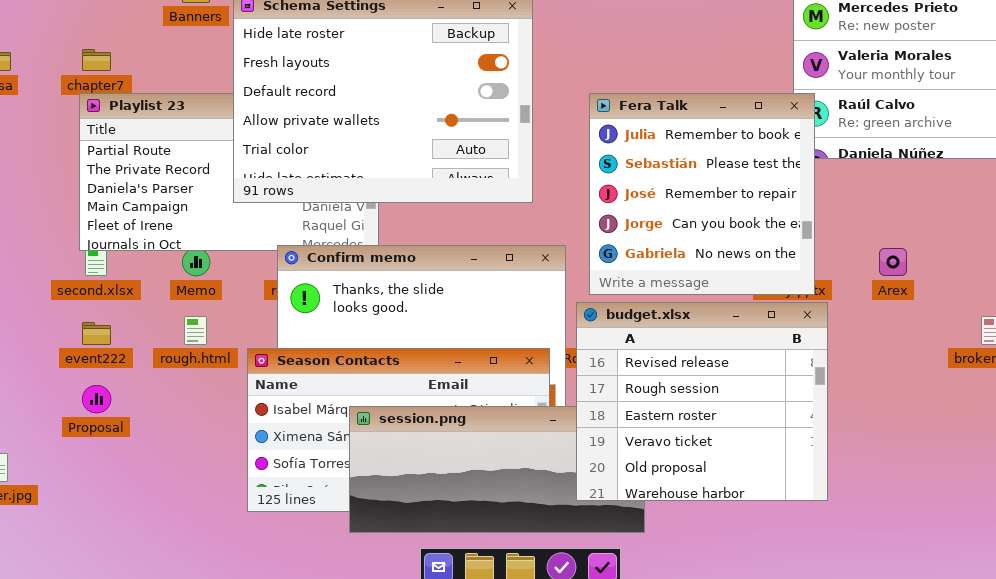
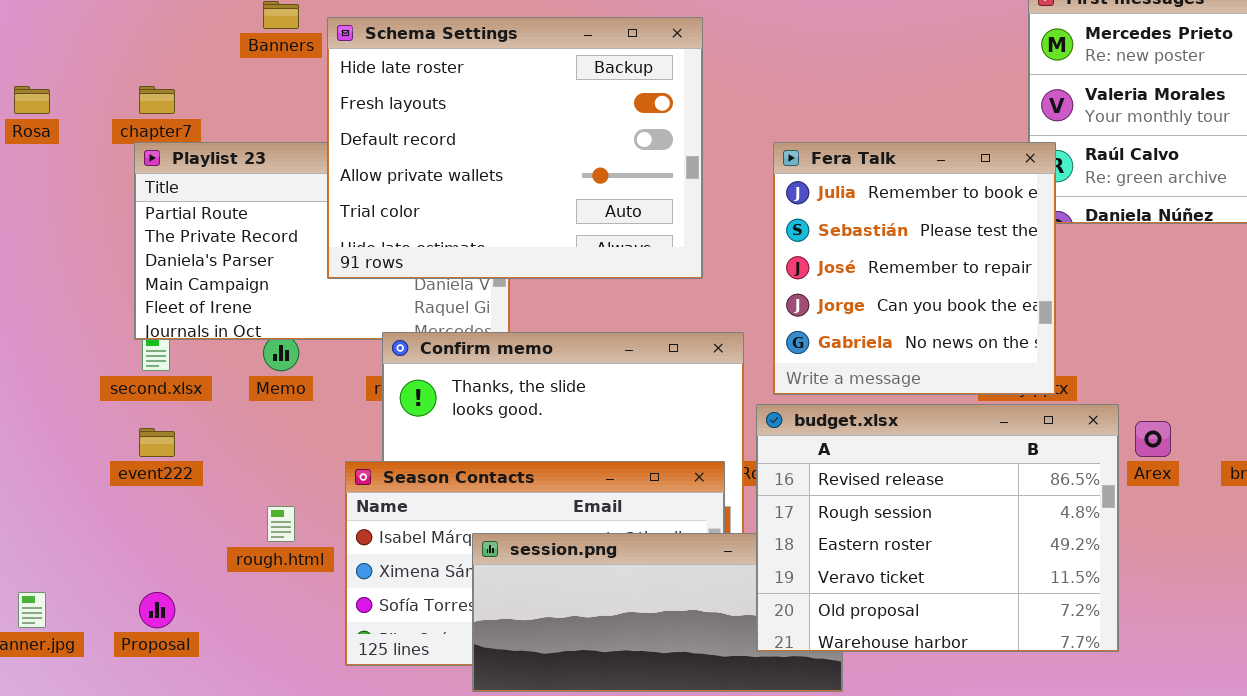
Arex: [879,248,907,276] -> [1135,421,1171,457], moved
budget.xlsx: [576,302,828,501] -> [756,404,1119,652], resized
rough.html: [184,316,207,345] -> [267,506,295,542], moved
Proposal: [82,385,111,413] -> [139,592,175,628], moved

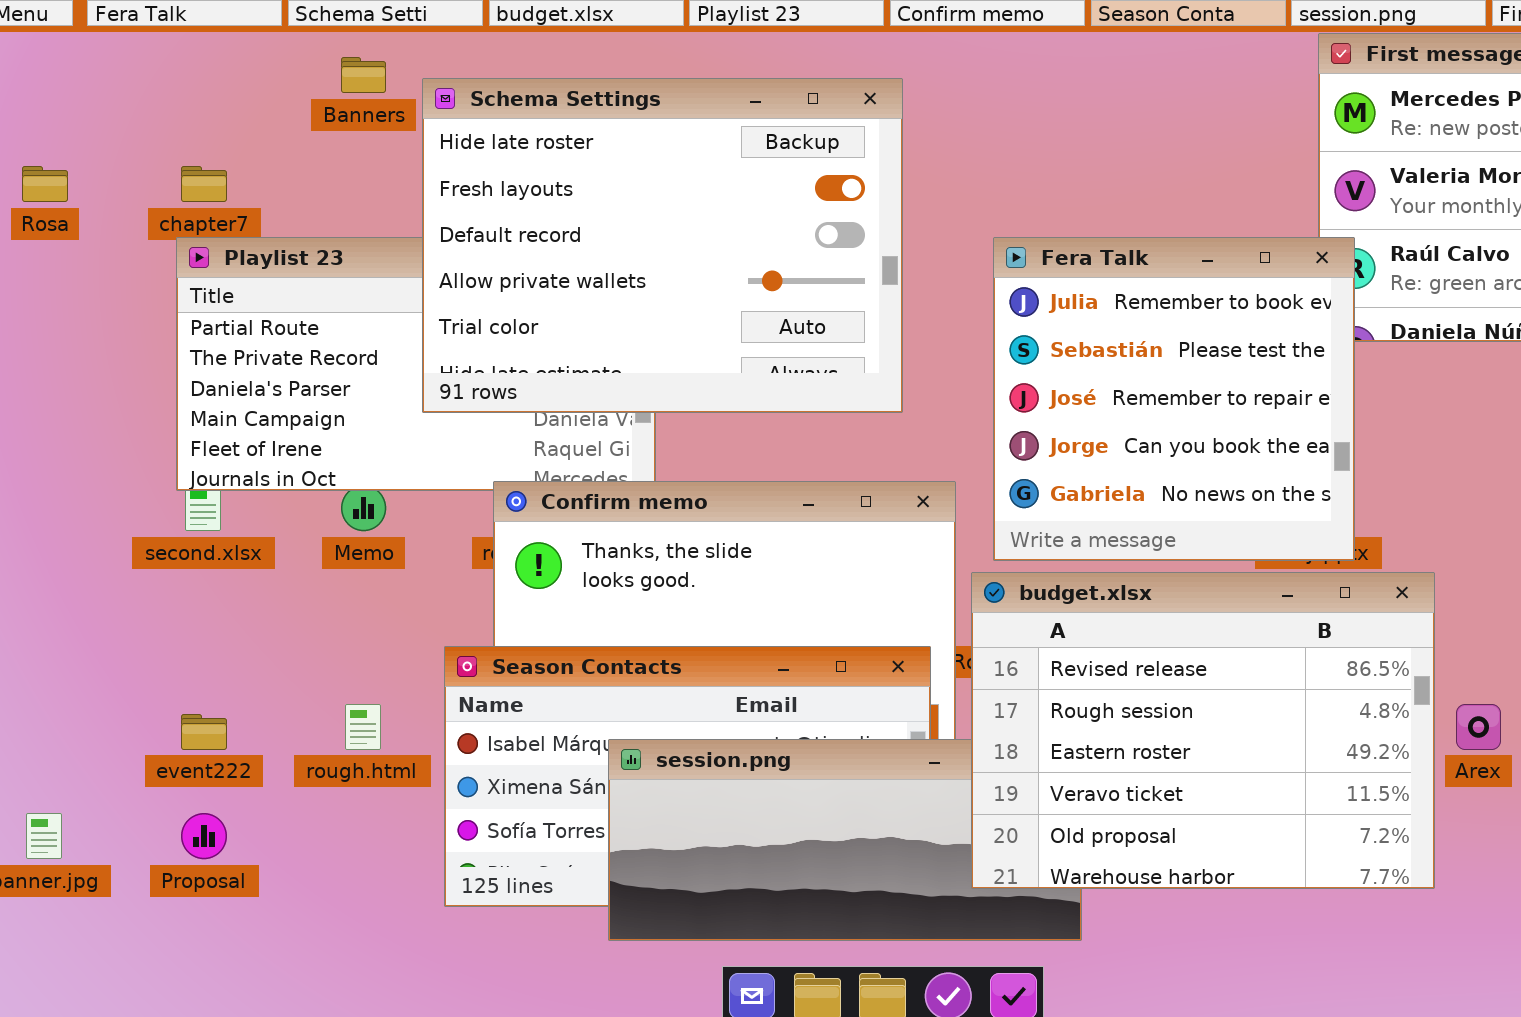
Arex: [1135,421,1171,457] -> [1456,704,1501,750], moved
event222: [139,428,175,457] -> [181,714,227,750], moved

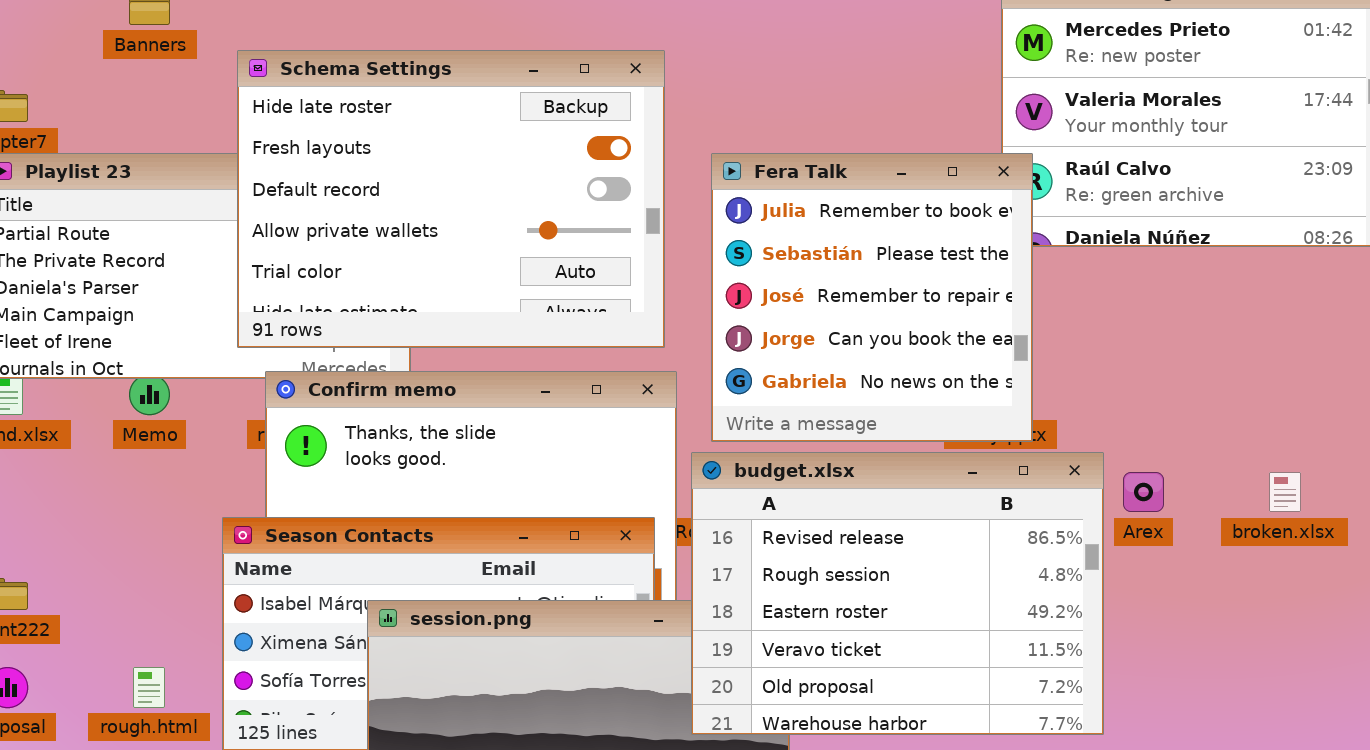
Schema Settings: [422,78,903,413] -> [237,50,665,348], moved
rough.html: [345,704,381,750] -> [133,667,165,708], moved
Arex: [1456,704,1501,750] -> [1123,472,1164,512], moved

